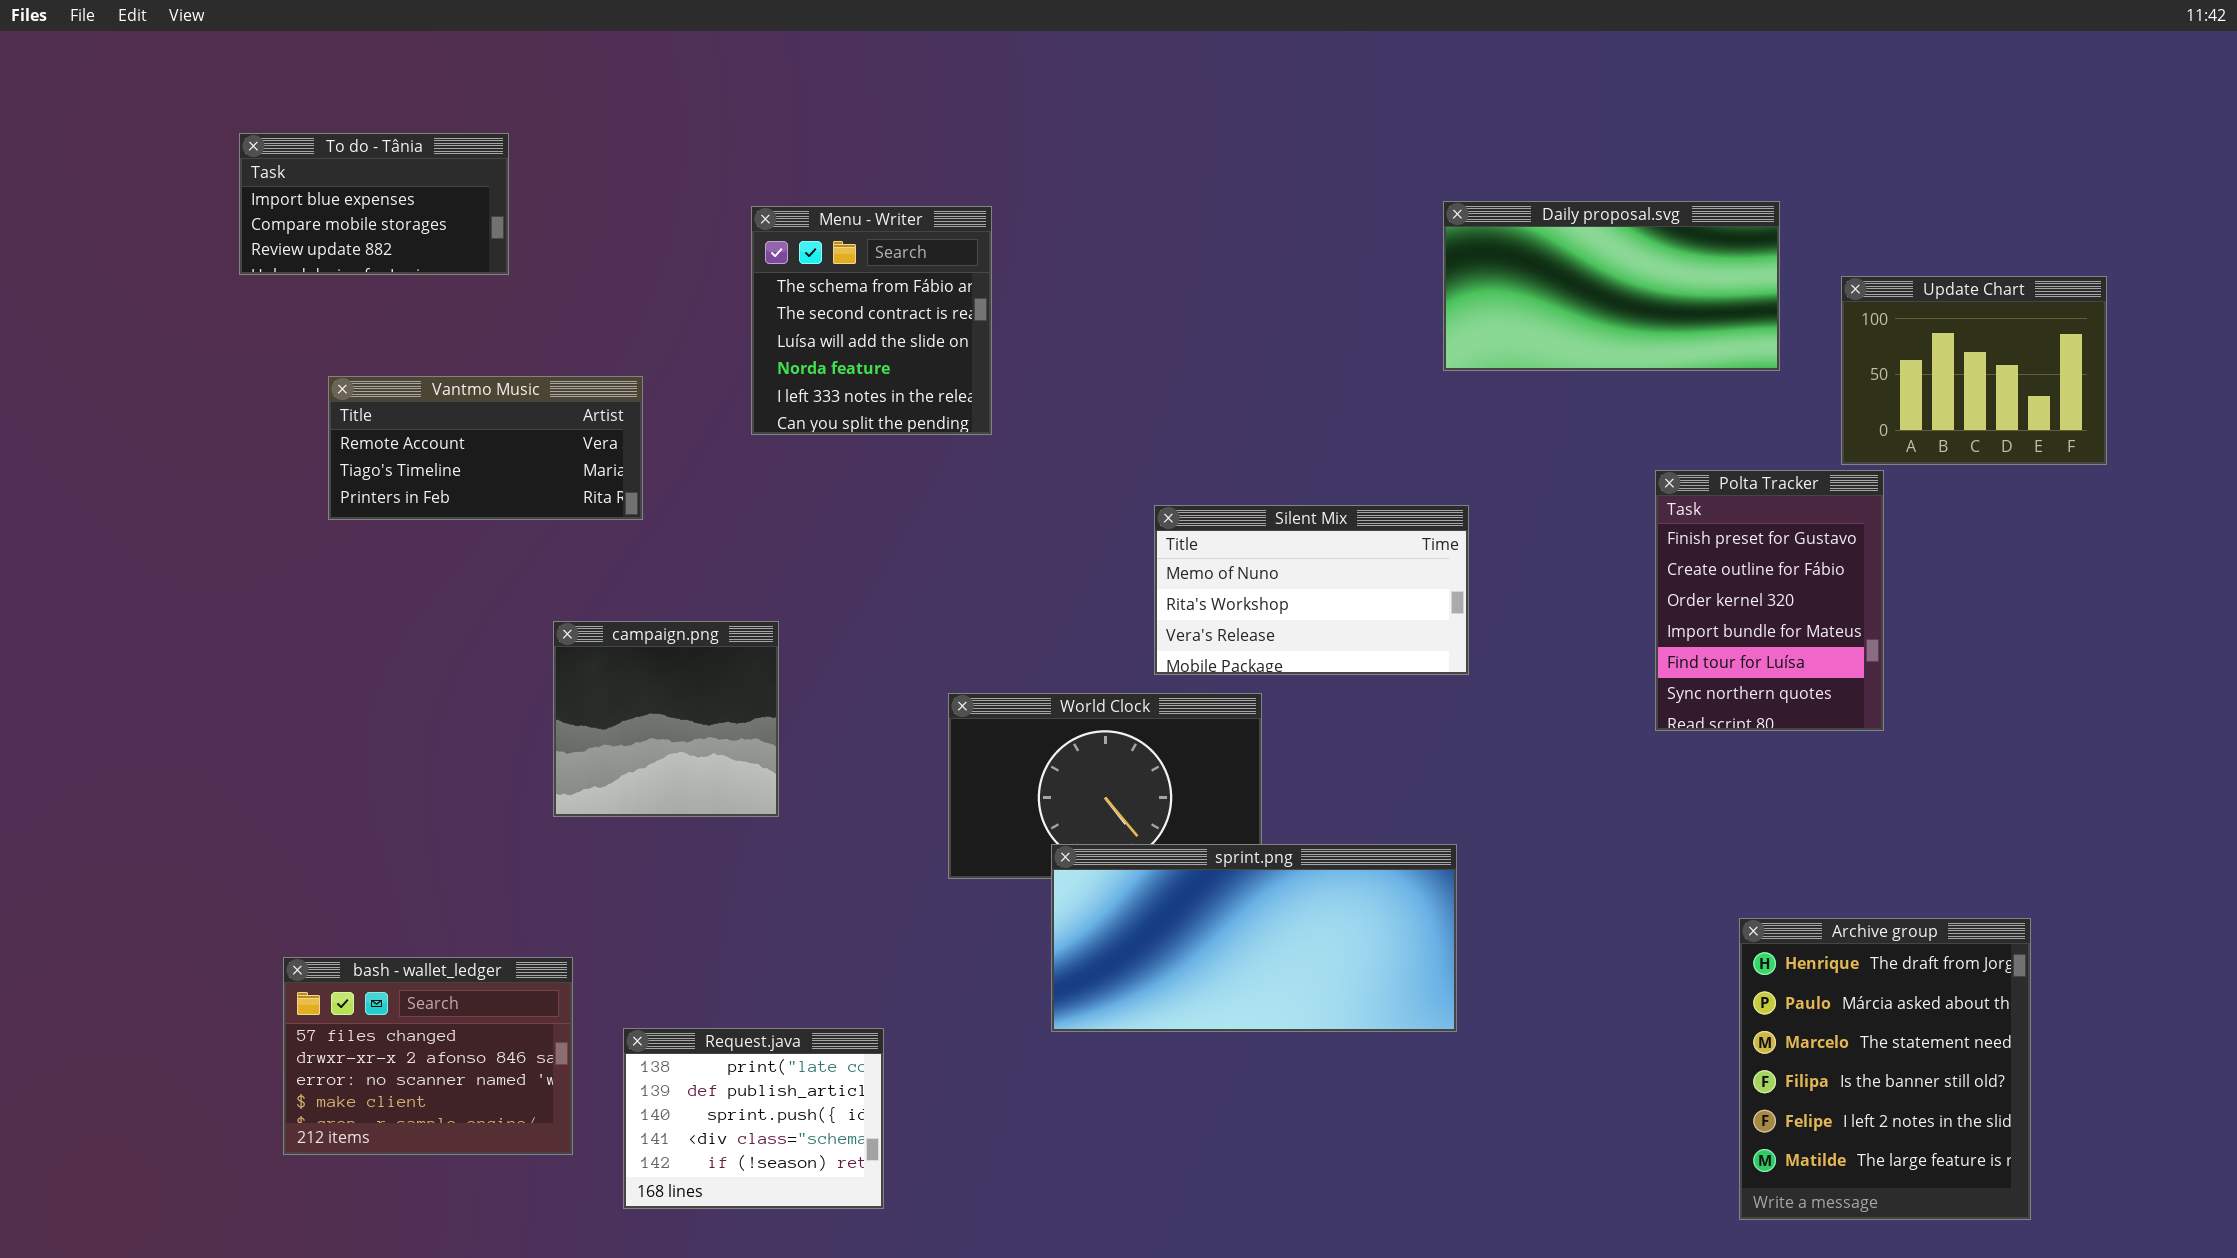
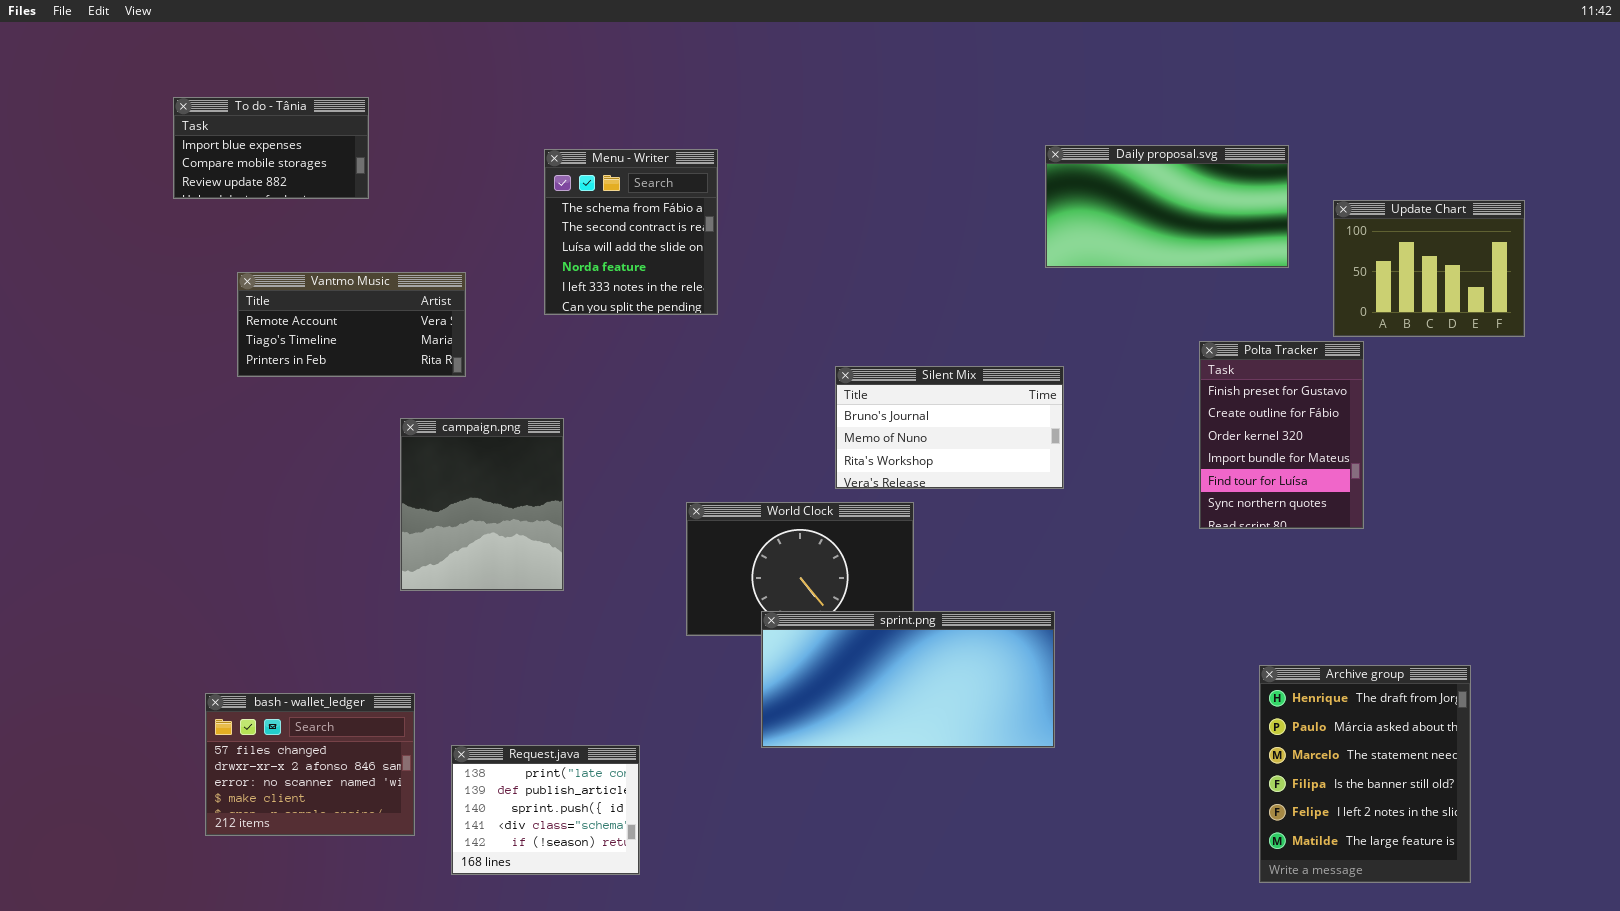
Silent Mix: [1154,505,1469,675] -> [835,366,1064,489], scrolled up 1 row
campaign.png: [553,621,779,817] -> [400,418,564,591], resized

